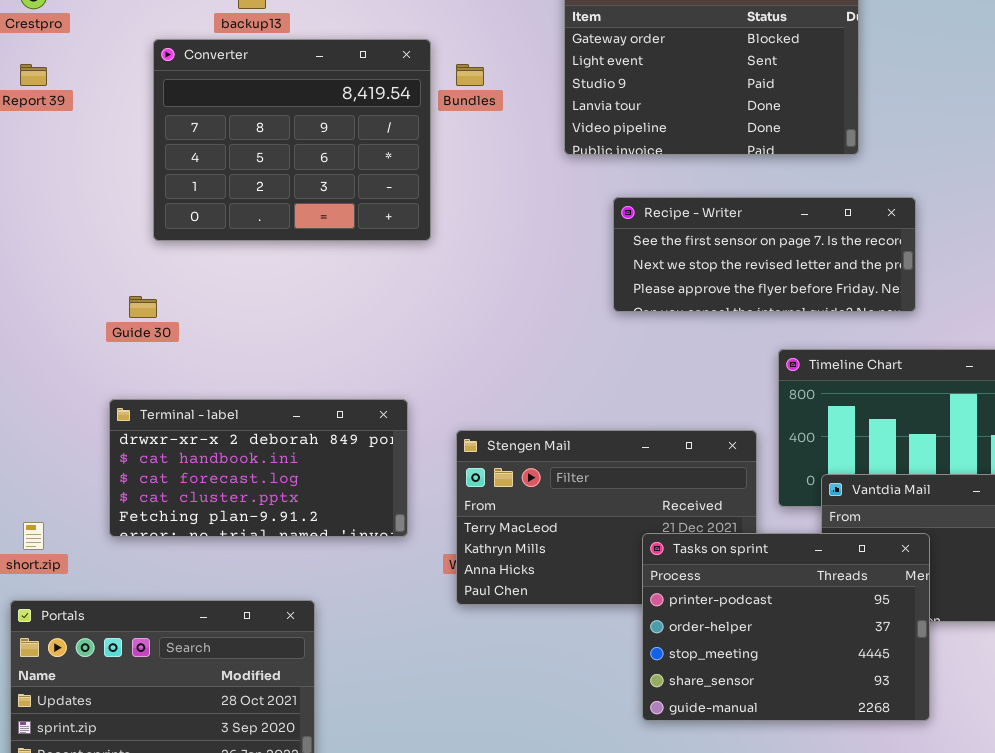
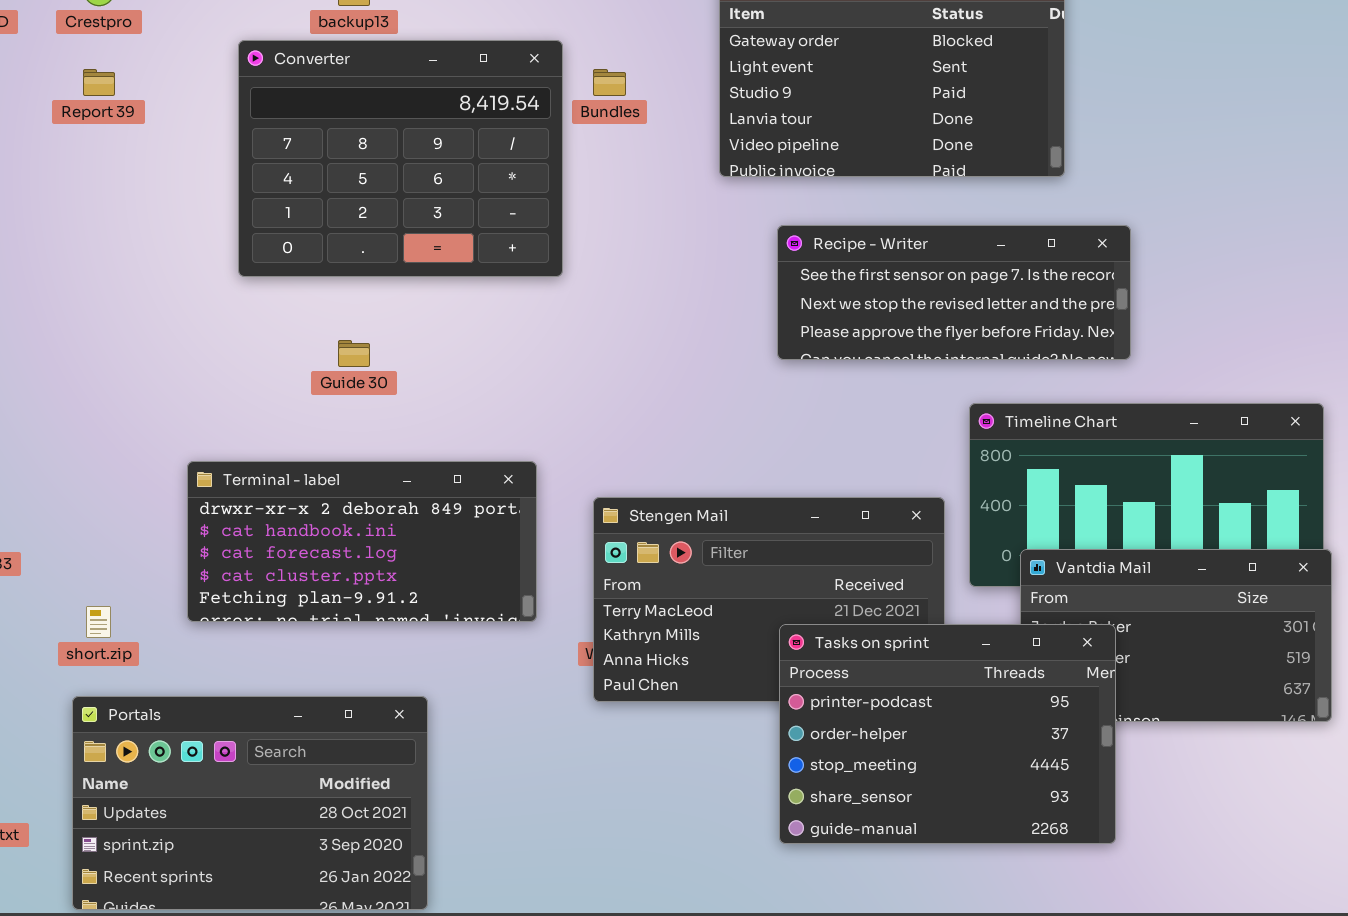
Guide 30: [129,296,157,318] -> [338,340,370,367], moved
Tasks on sprint: [642,533,930,721] -> [779,624,1116,844], moved

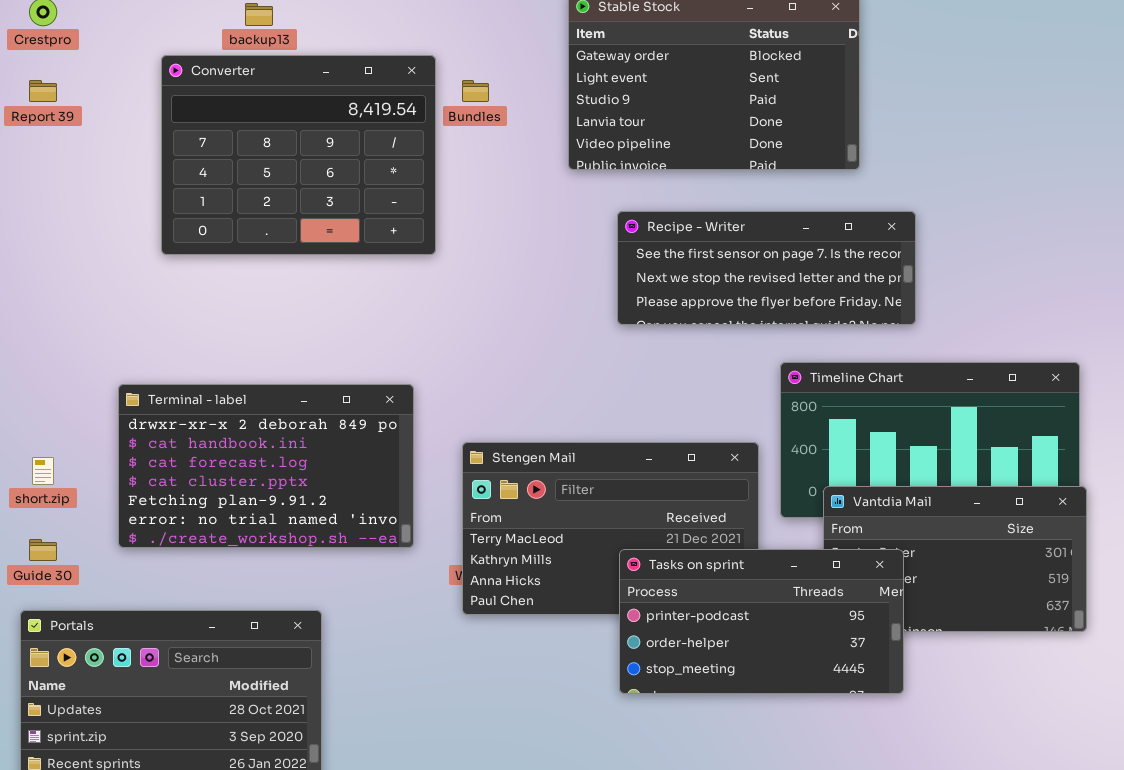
Guide 30: [338,340,370,367] -> [29,539,57,561], moved
Terminal - label: [187,461,537,622] -> [118,384,414,548], resized
short.zip: [86,606,111,638] -> [32,457,54,485], moved
Tasks on sprint: [779,624,1116,844] -> [619,549,904,694], resized

